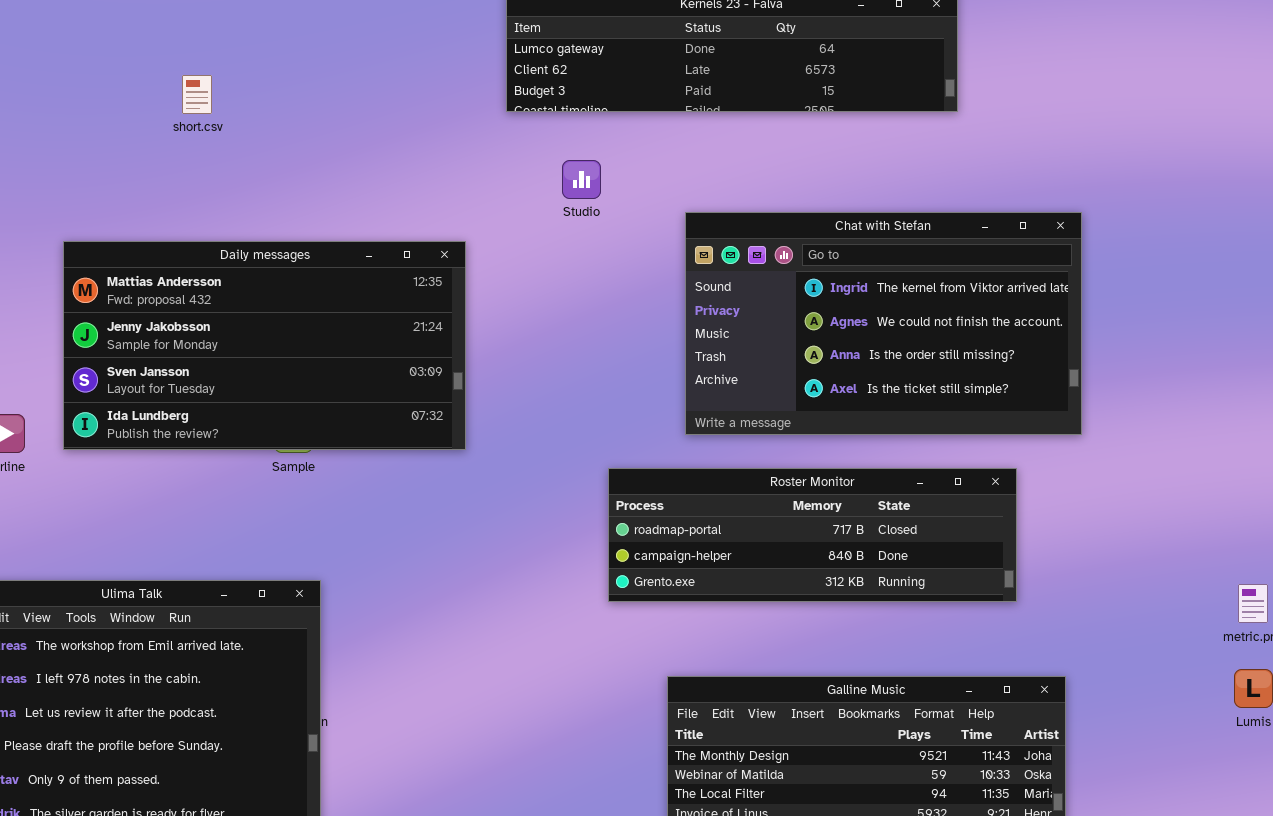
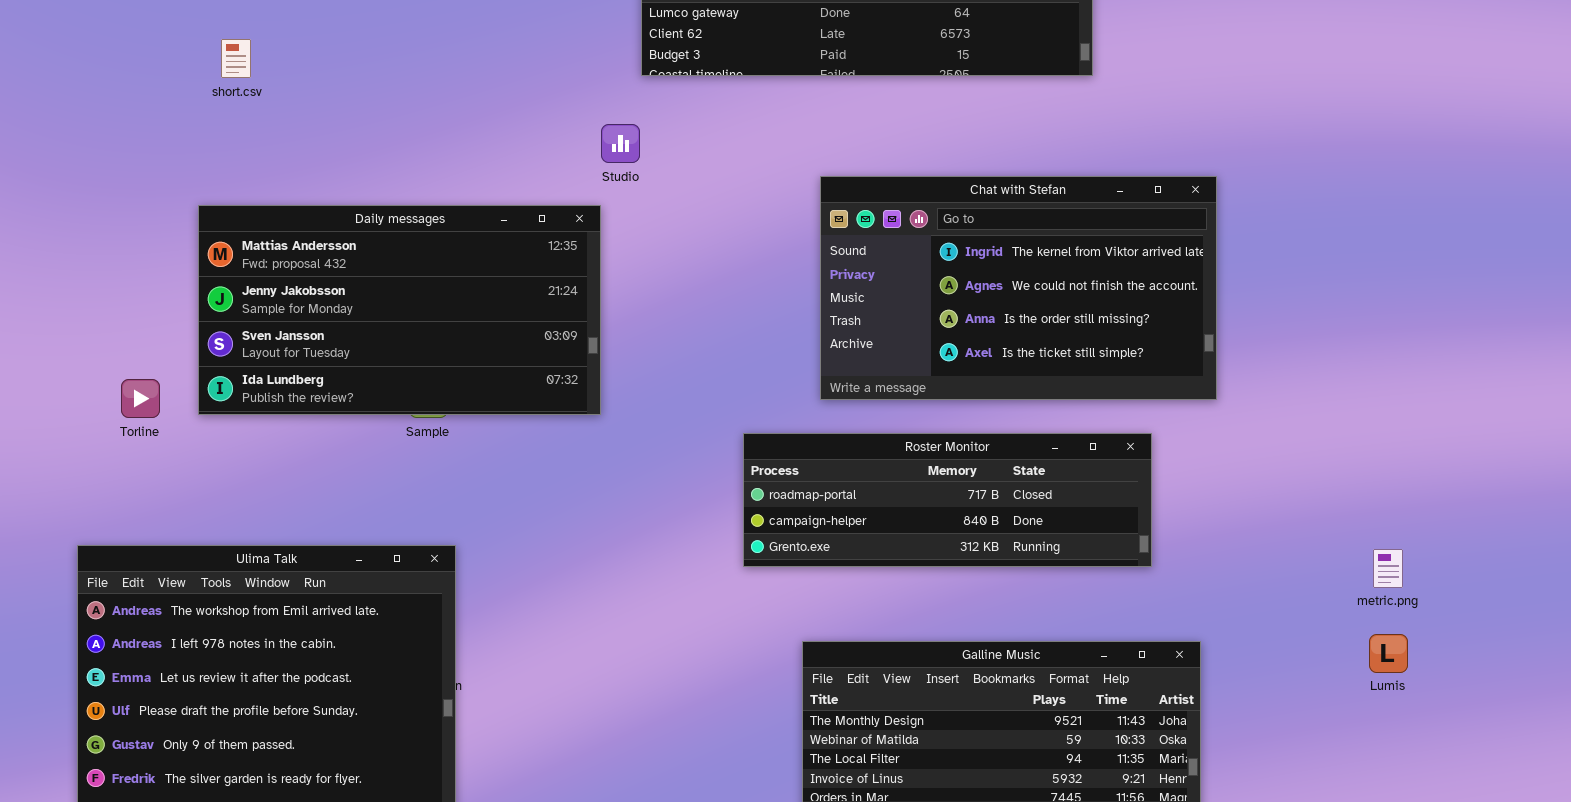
short.csv: [182,75,212,114] -> [221,39,251,78], moved
Studio: [562,160,601,199] -> [601,124,640,163], moved

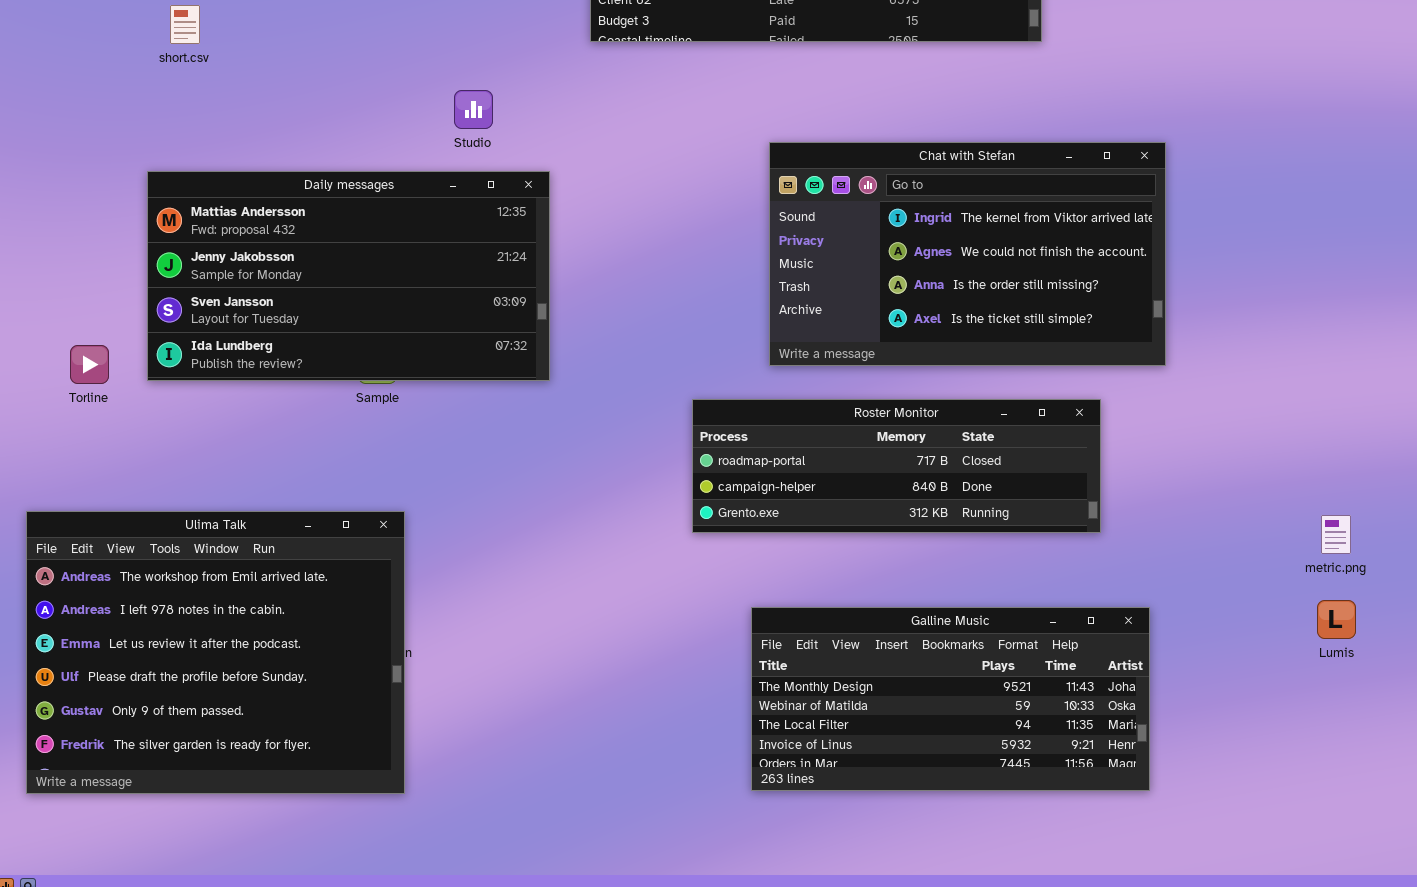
Studio: [601,124,640,163] -> [454,90,493,129], moved

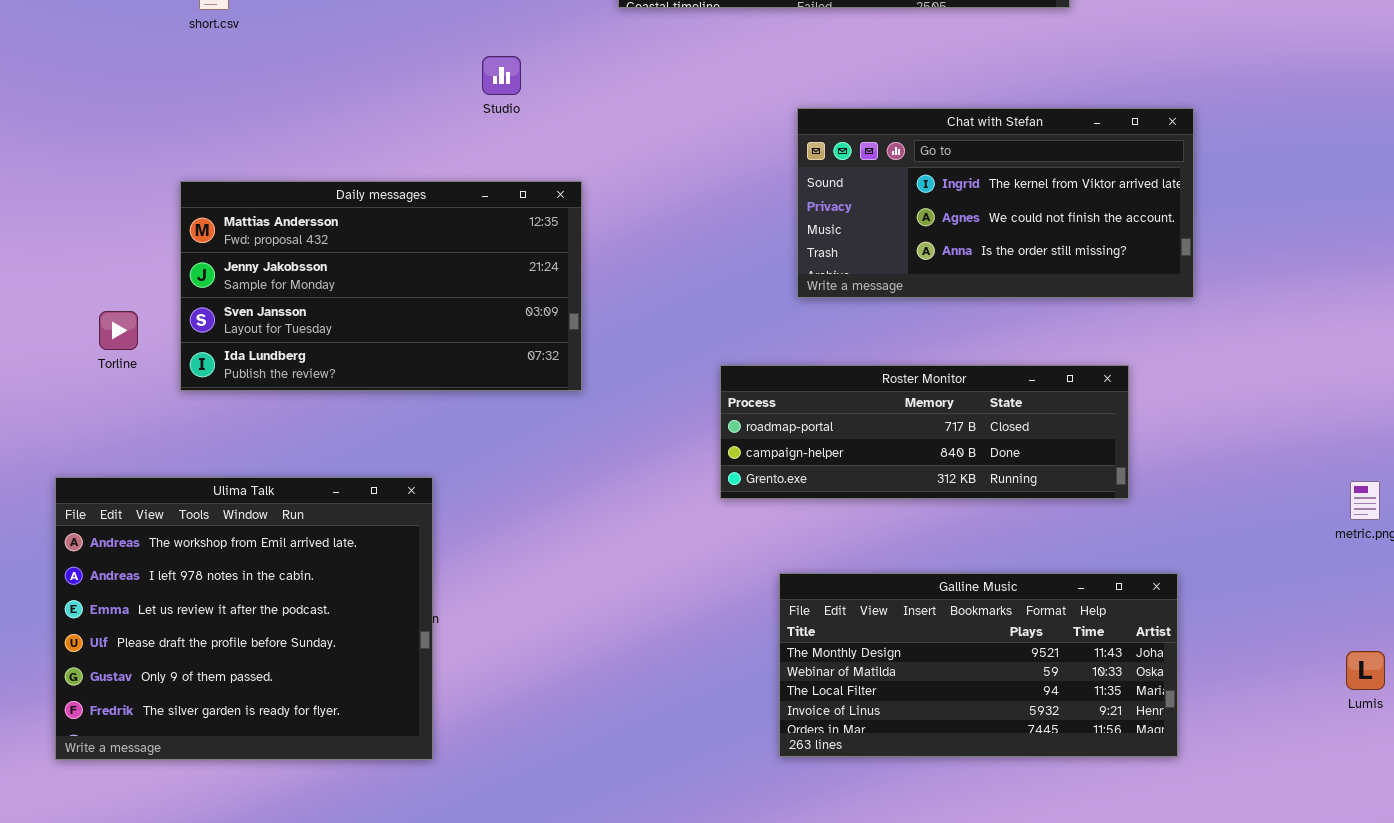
Chat with Stefan: [769,142,1166,366] -> [797,108,1194,298], resized
Daily messages: [147,171,550,381] -> [180,181,582,391], moved
Lumis: [1317,600,1356,639] -> [1346,651,1385,690], moved

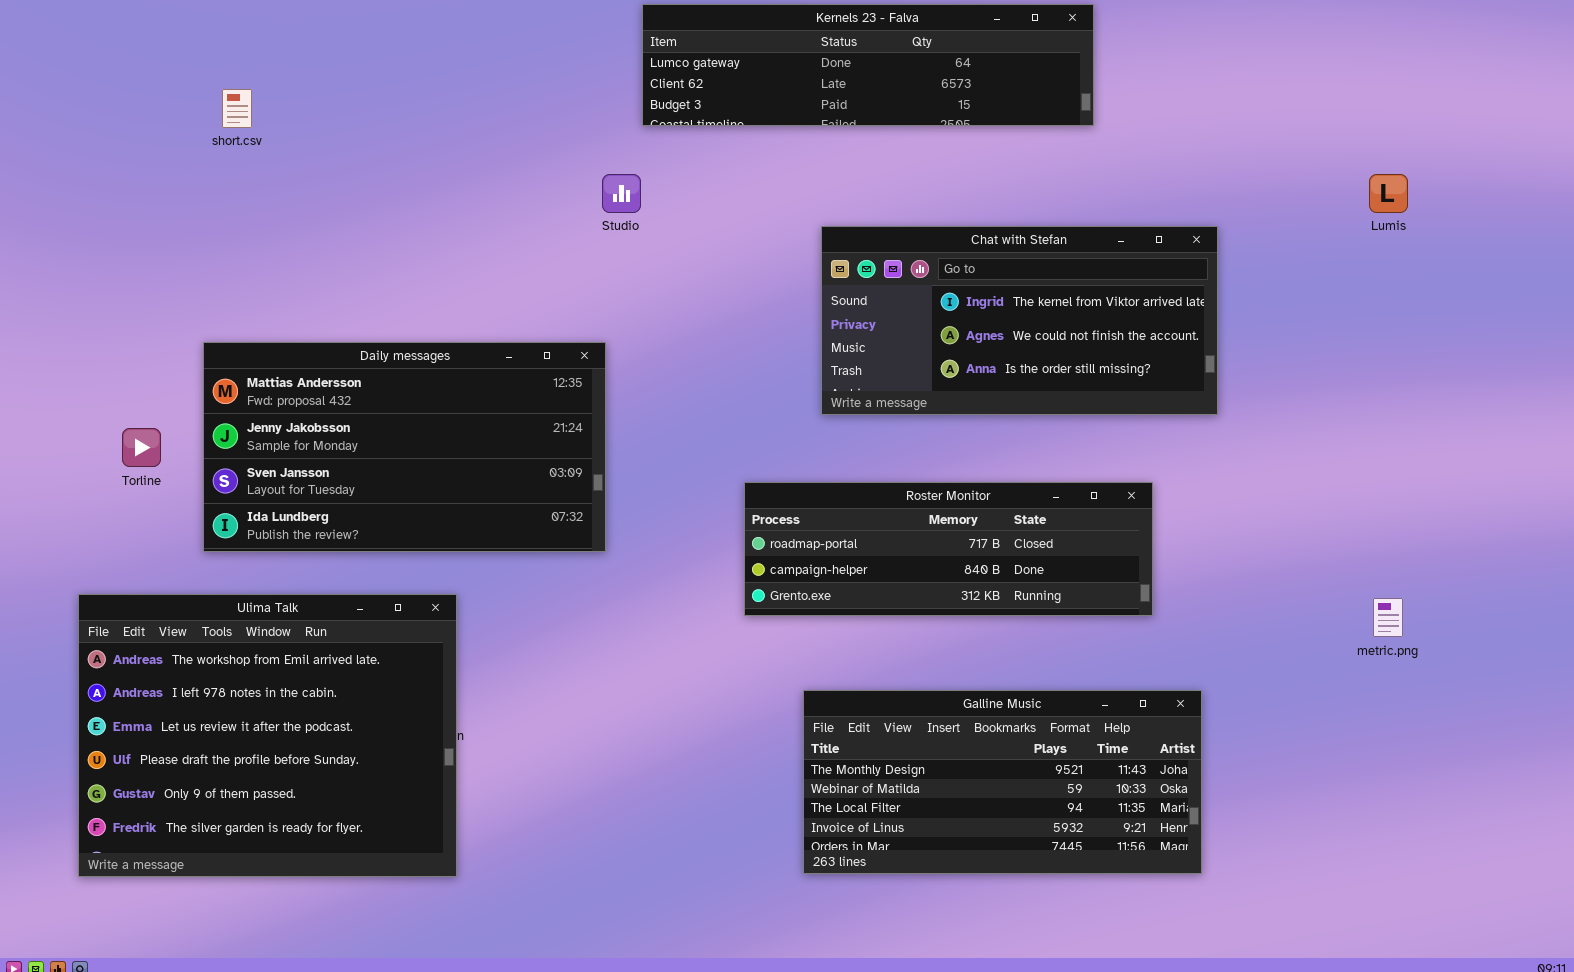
Studio: [482,56,521,95] -> [602,174,641,213], moved
Daily messages: [180,181,582,391] -> [203,342,606,552], moved
Lumis: [1346,651,1385,690] -> [1369,174,1408,213], moved

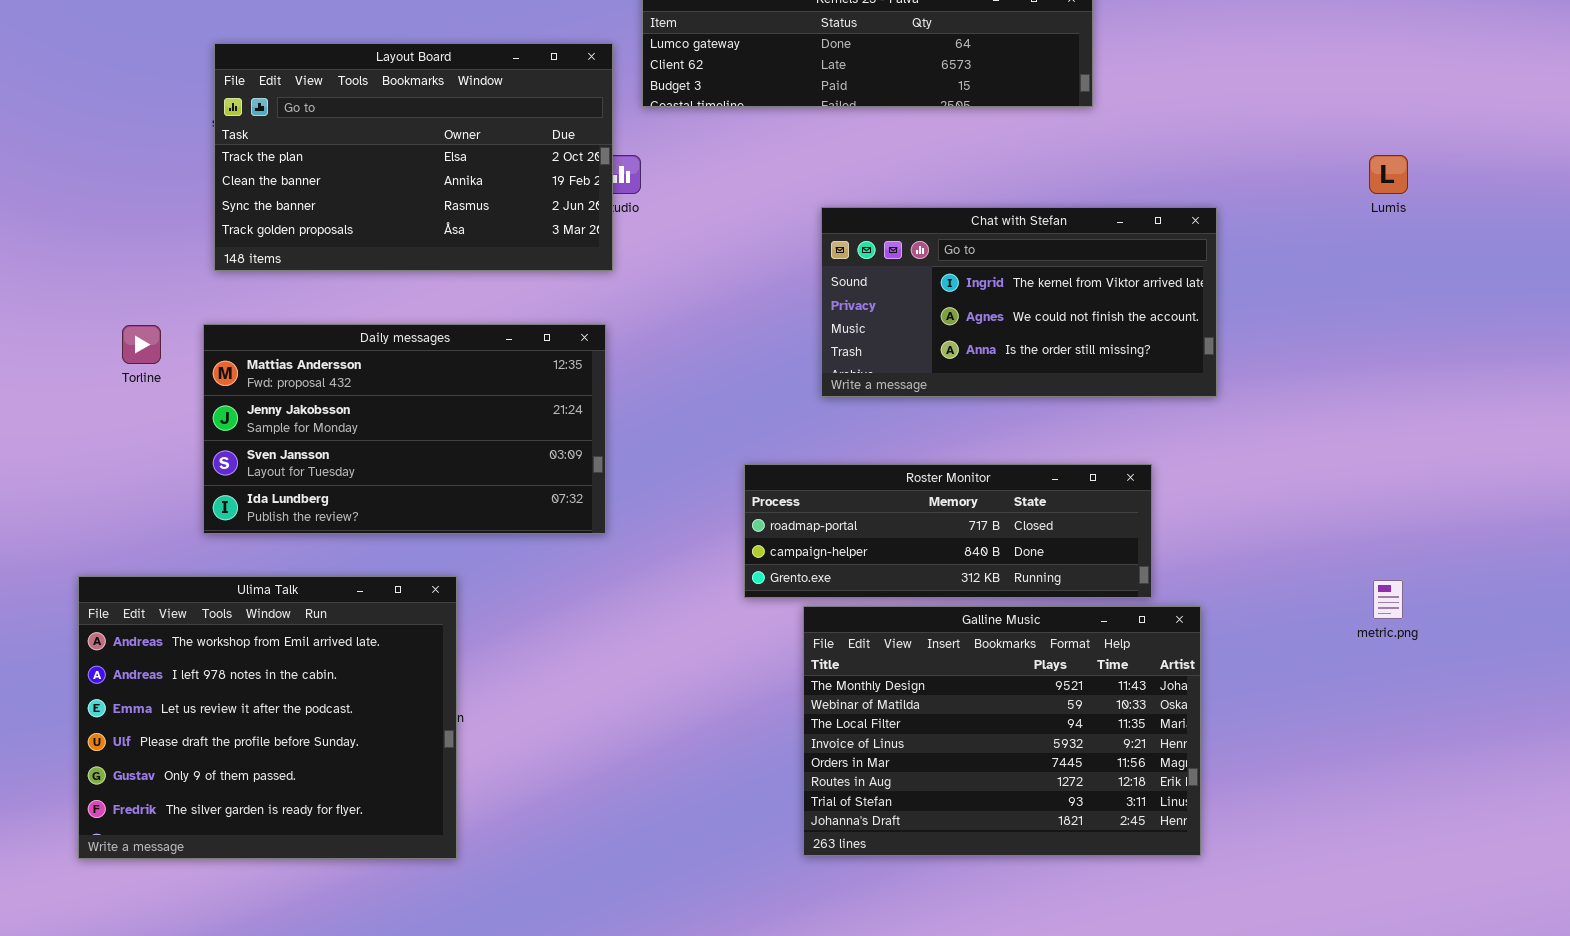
Layout Board: none -> [214,43,613,271], opened
Torline: [122,428,161,467] -> [122,325,161,364], moved
Galline Music: [803,690,1202,874] -> [803,606,1201,856], resized

